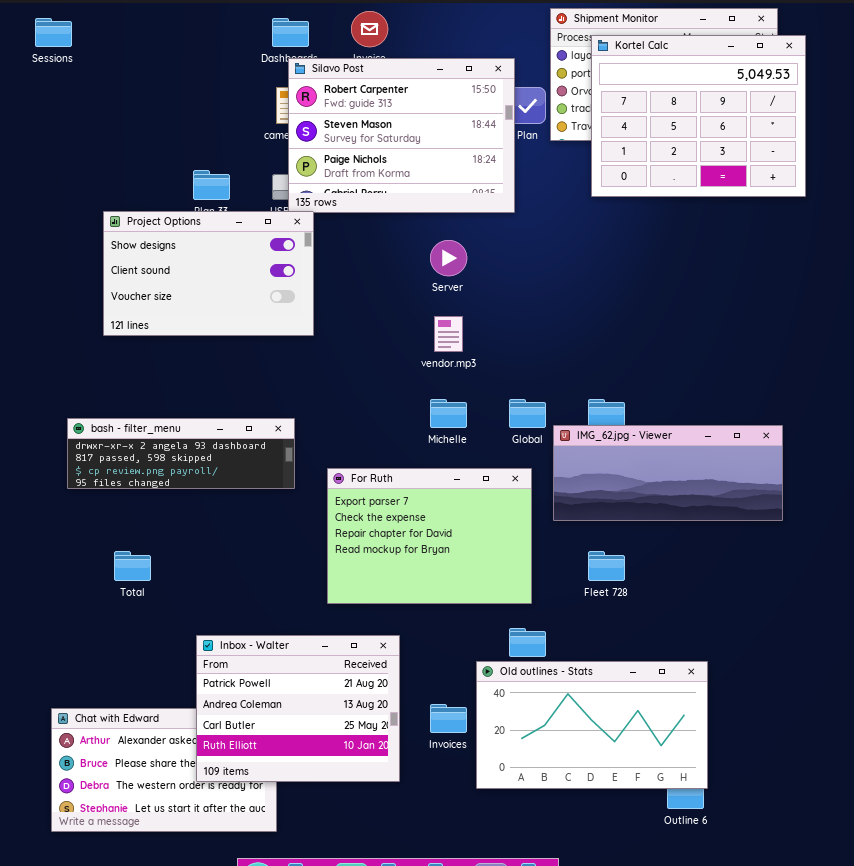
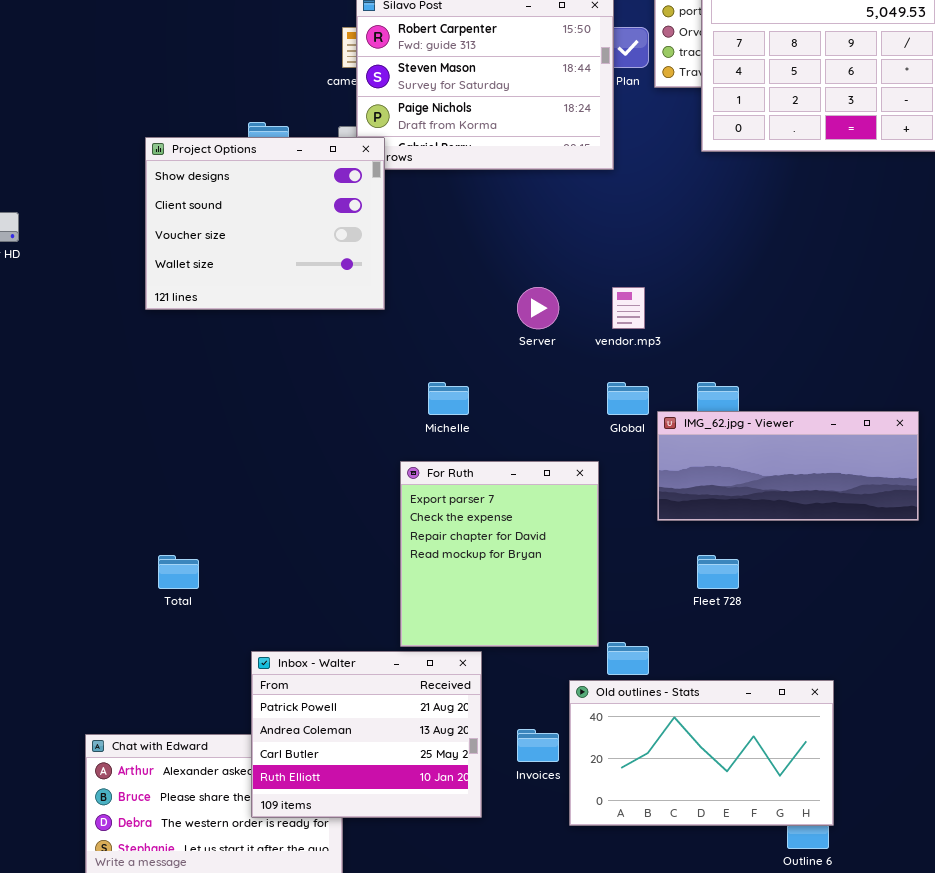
Project Options: [103,211,314,336] -> [145,137,385,310], resized
Server: [430,240,467,276] -> [517,287,559,329], moved
vendor.mp3: [434,316,463,352] -> [612,287,645,329], moved
Michelle: [430,399,467,428] -> [428,382,469,415], moved
bash - filter_menu: [67,418,295,489] -> none, closed
For Ruth: [327,468,532,604] -> [400,461,599,647], resized

